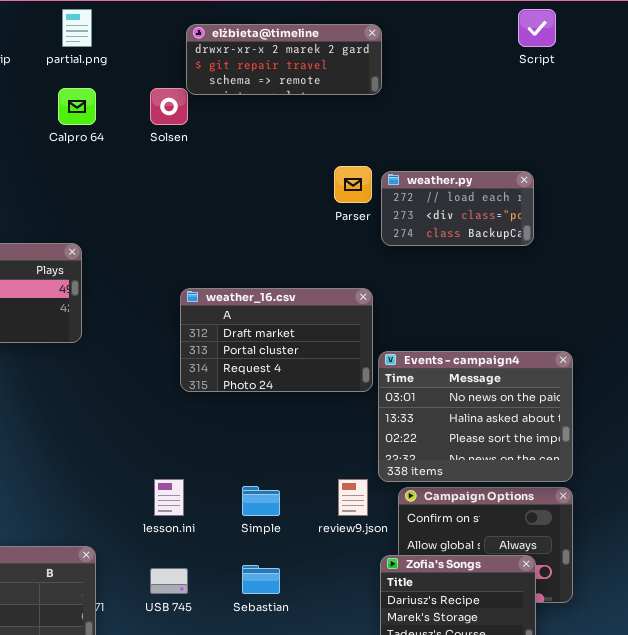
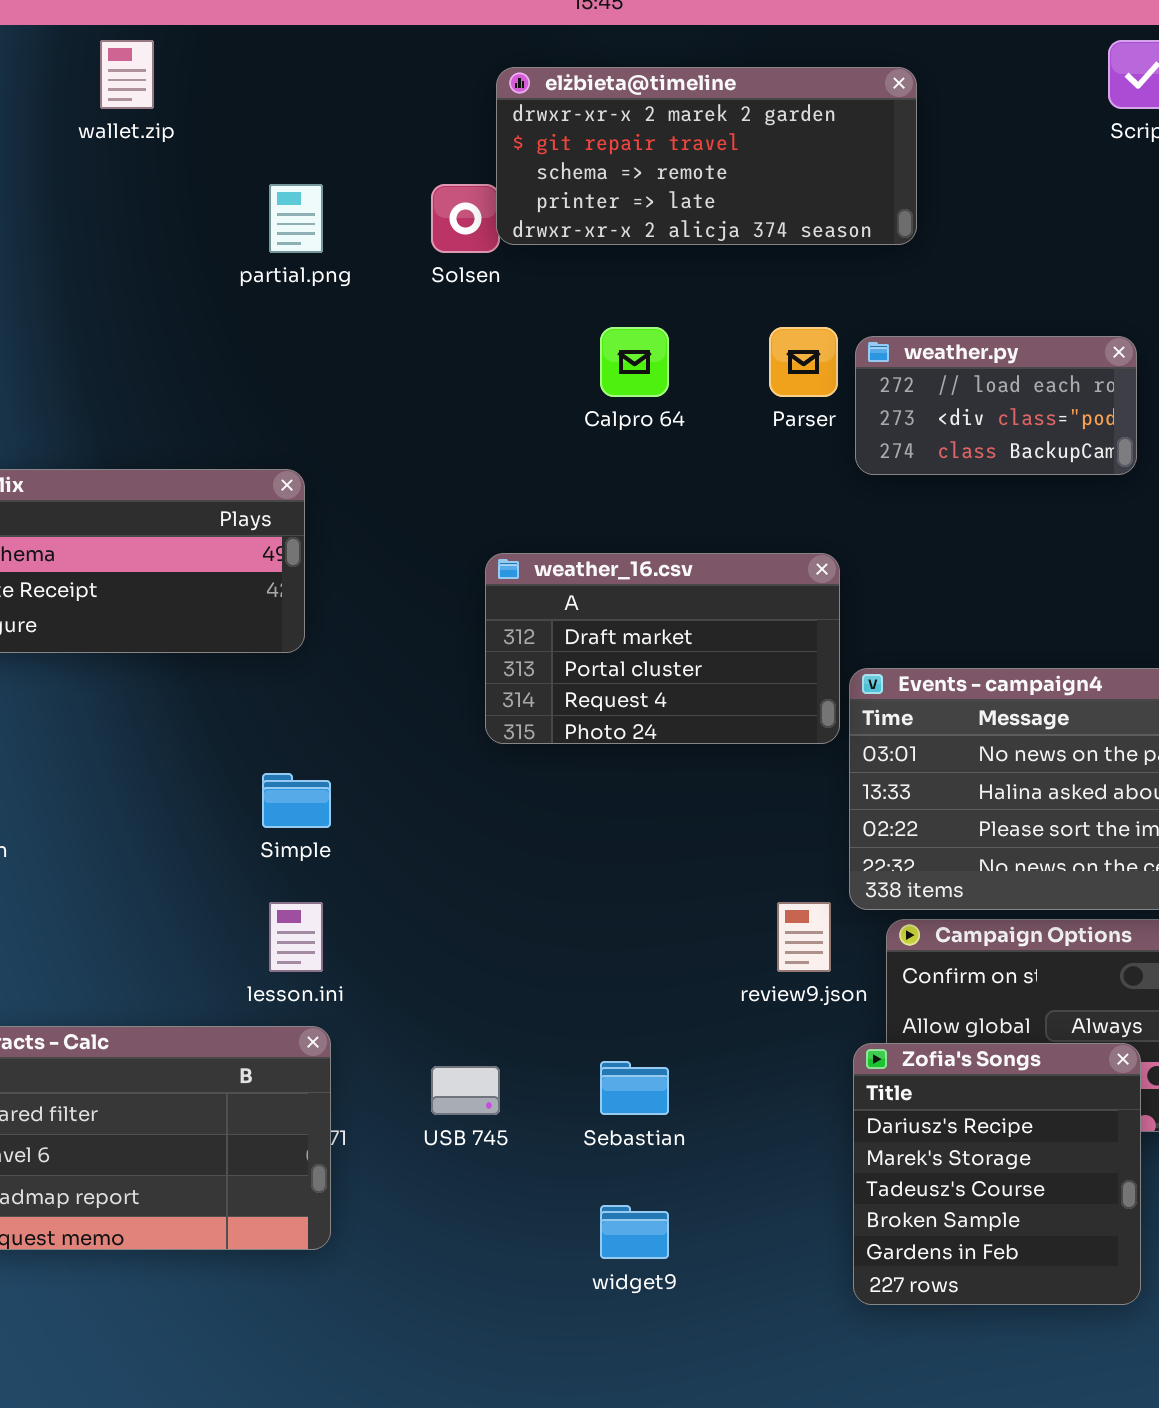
partial.png: [62,9,92,47] -> [269,184,323,253], moved
elżbieta@timeline: [186,24,382,95] -> [496,67,917,245], resized
Calpro 64: [58,88,96,125] -> [600,327,669,397], moved
lesson.ini: [154,479,184,516] -> [269,902,323,972], moved
Simple: [242,486,280,516] -> [262,773,331,828], moved

